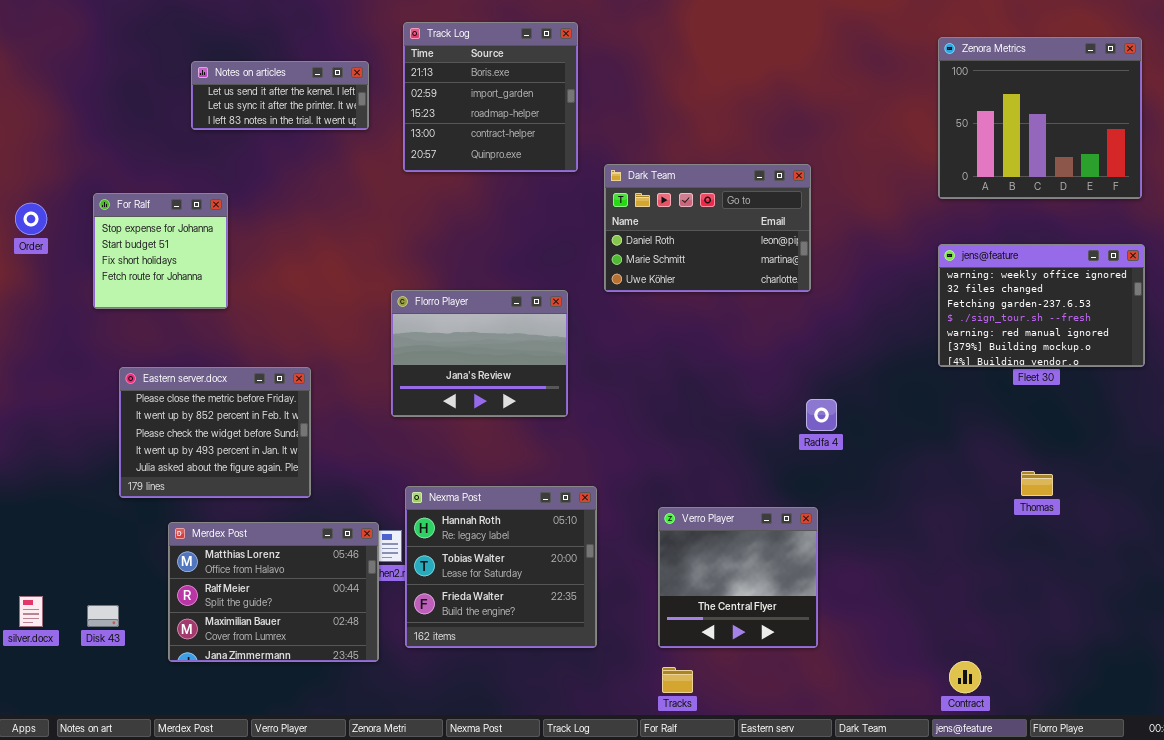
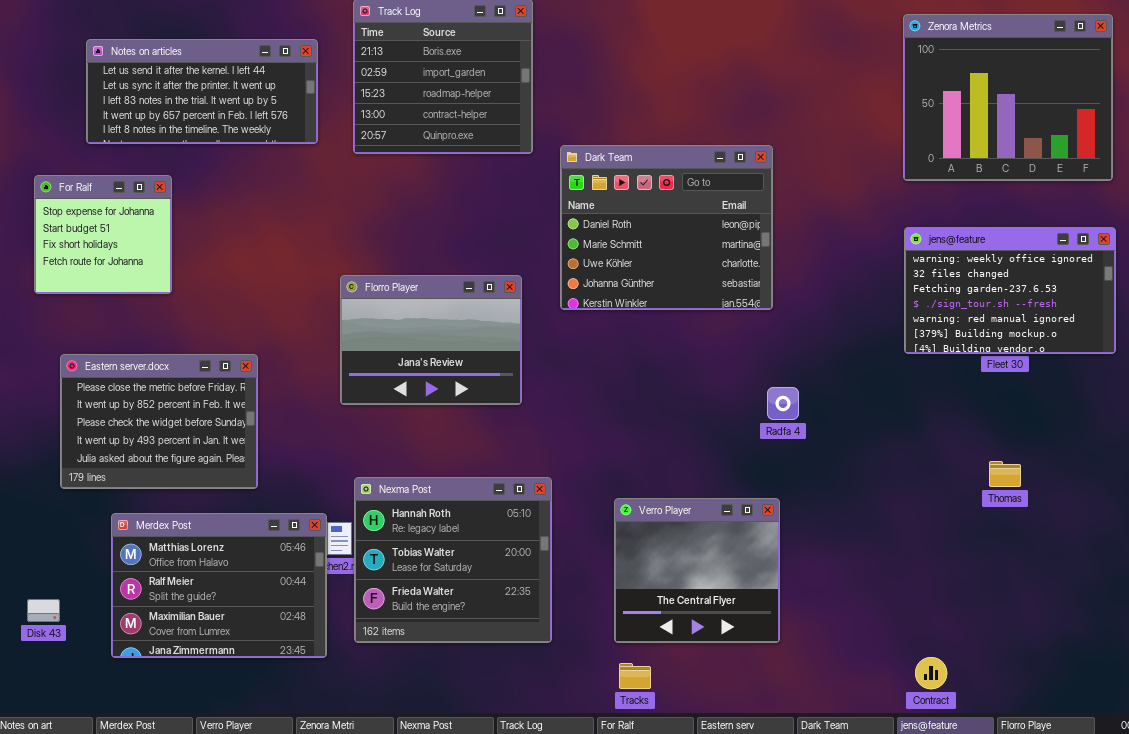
Notes on articles: [191,61,369,130] -> [86,39,318,144], resized
Dark Team: [604,164,811,292] -> [560,145,773,310], resized

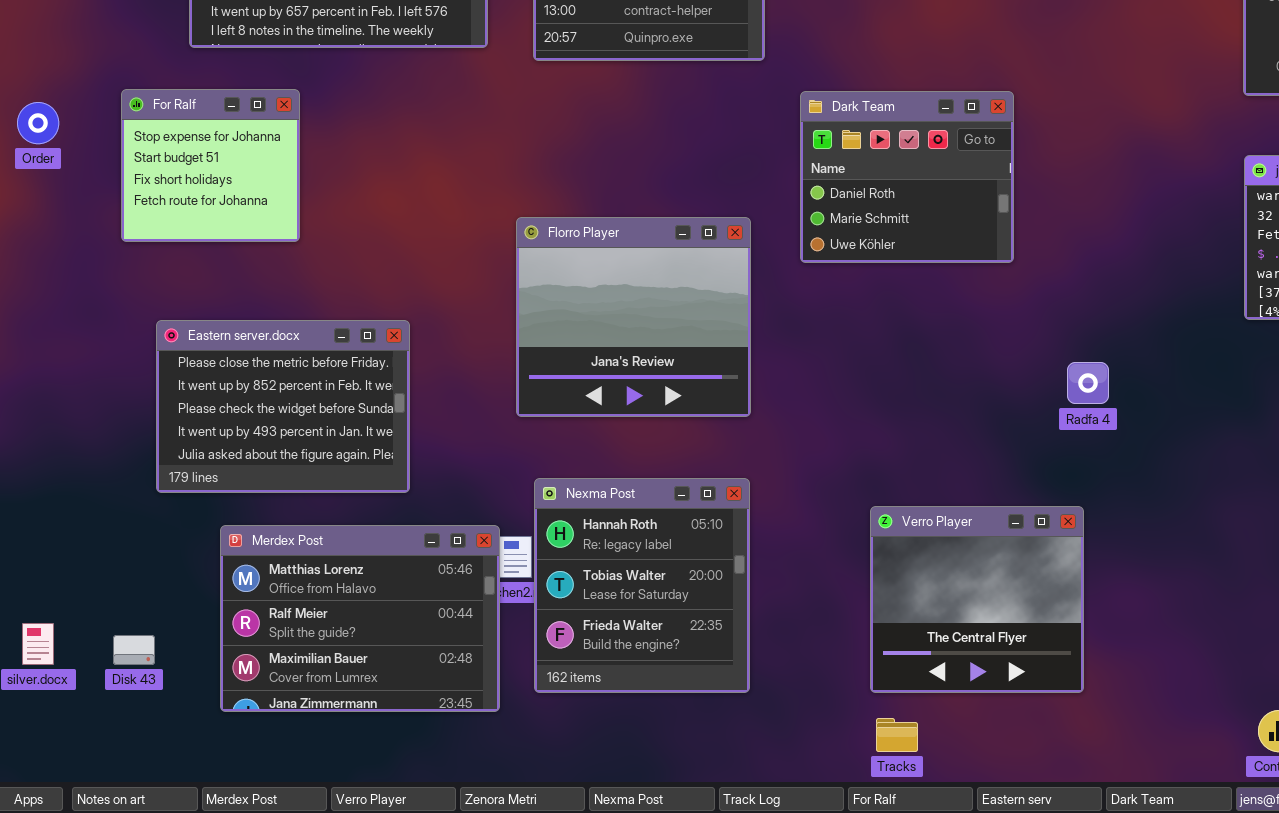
Dark Team: [560,145,773,310] -> [800,91,1014,263], resized
Florro Player: [340,275,522,405] -> [516,217,751,417], resized
Nexma Post: [354,477,552,643] -> [534,478,750,693], resized

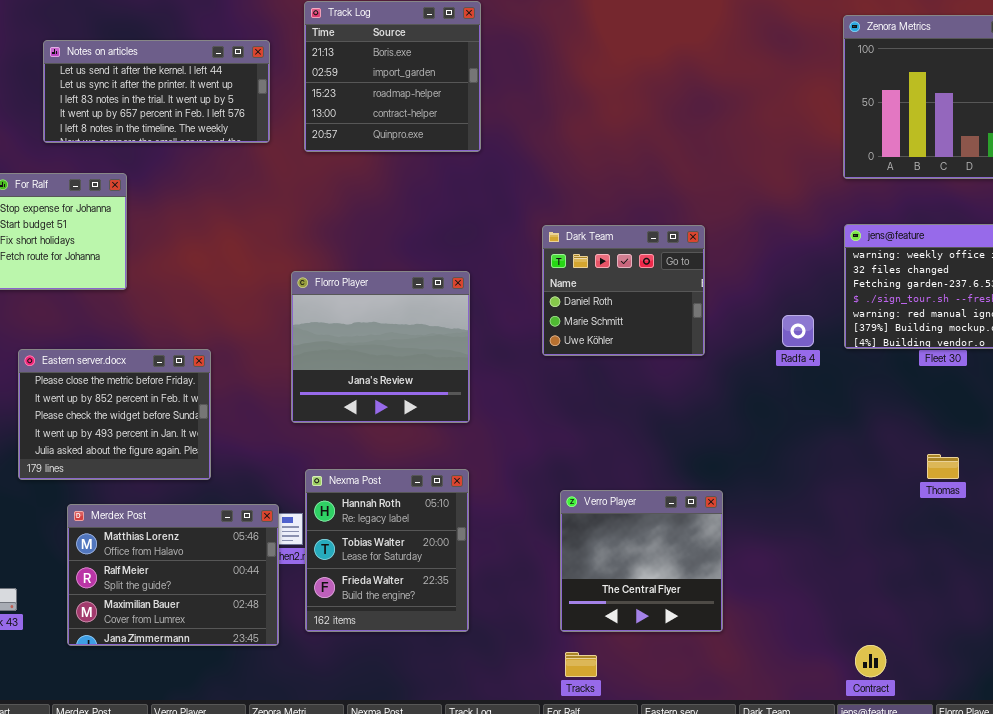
Dark Team: [800,91,1014,263] -> [542,225,705,356], moved
Radfa 4: [1067,362,1109,404] -> [782,315,814,347], moved

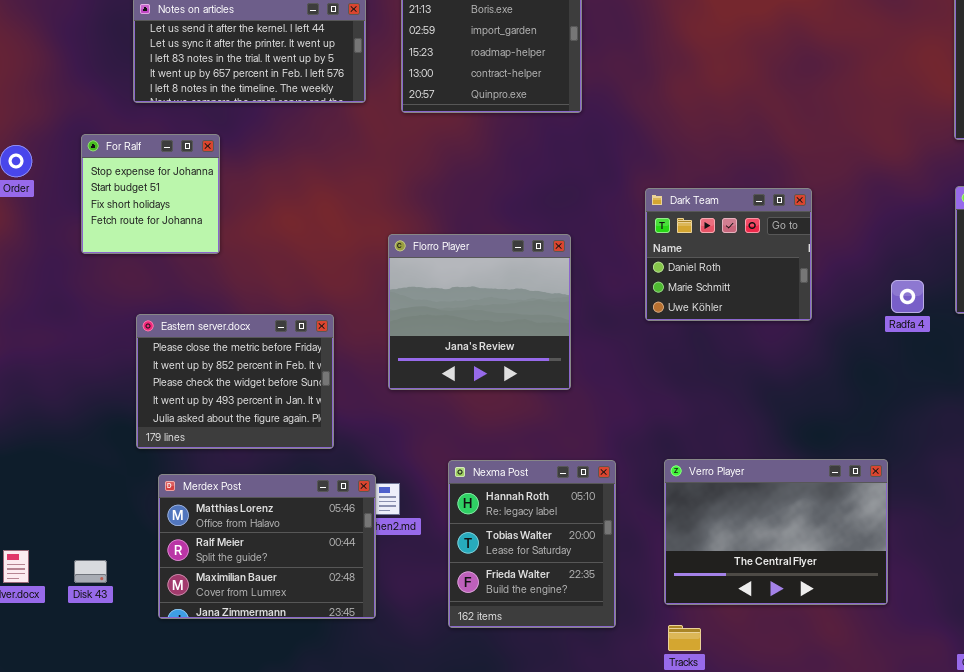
Eastern server.docx: [18,349,211,480] -> [136,314,334,449], moved
Nexma Post: [305,469,469,632] -> [448,460,616,628], moved
Verro Player: [560,490,723,632] -> [664,459,888,605], resized

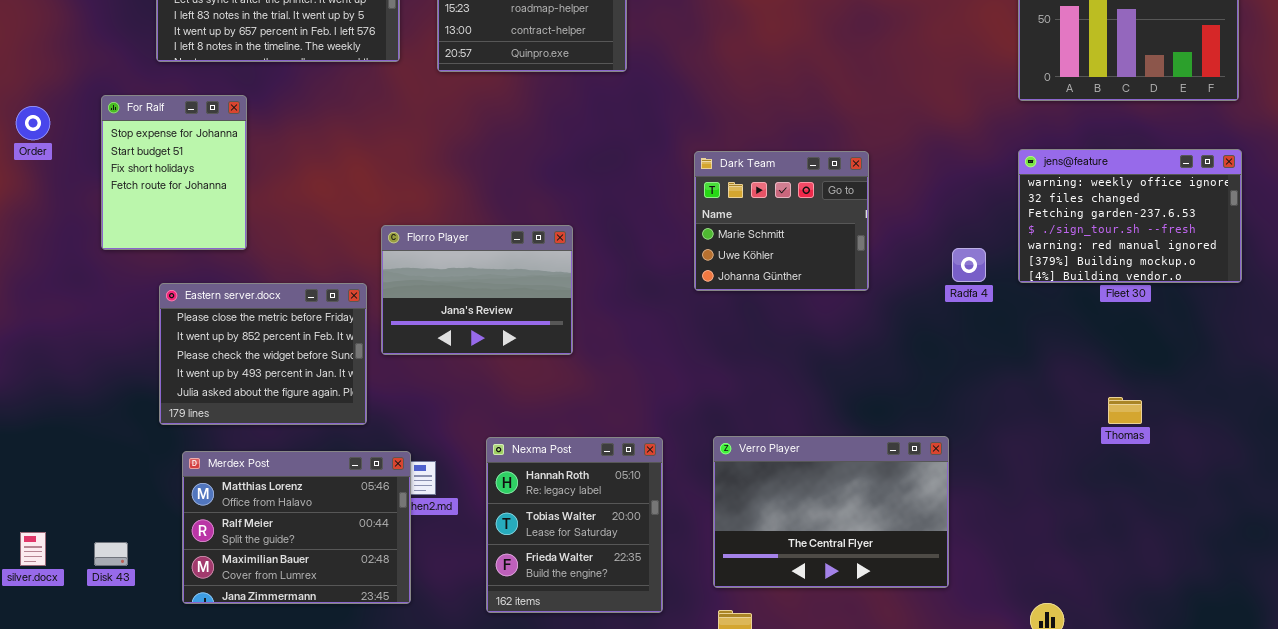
For Ralf: [81,134,220,254] -> [101,95,247,250], resized
Dark Team: [645,188,812,321] -> [694,151,869,291], scrolled down 1 row
Florro Player: [388,234,571,390] -> [381,225,573,355], moved, resized

